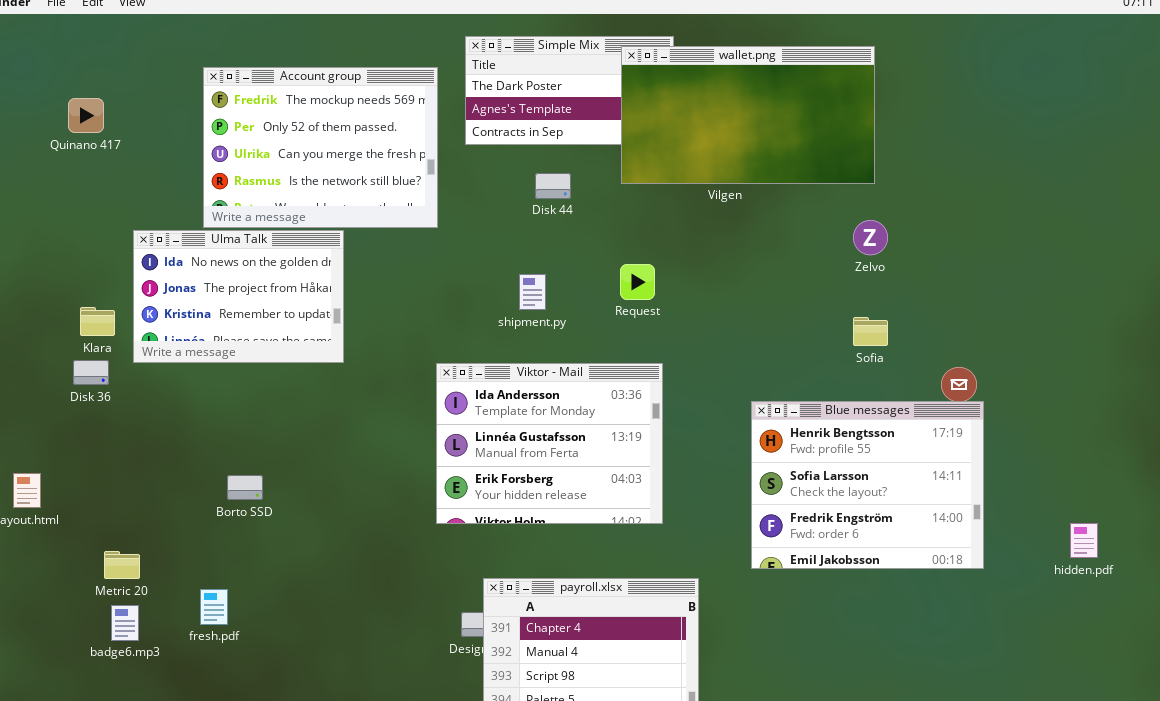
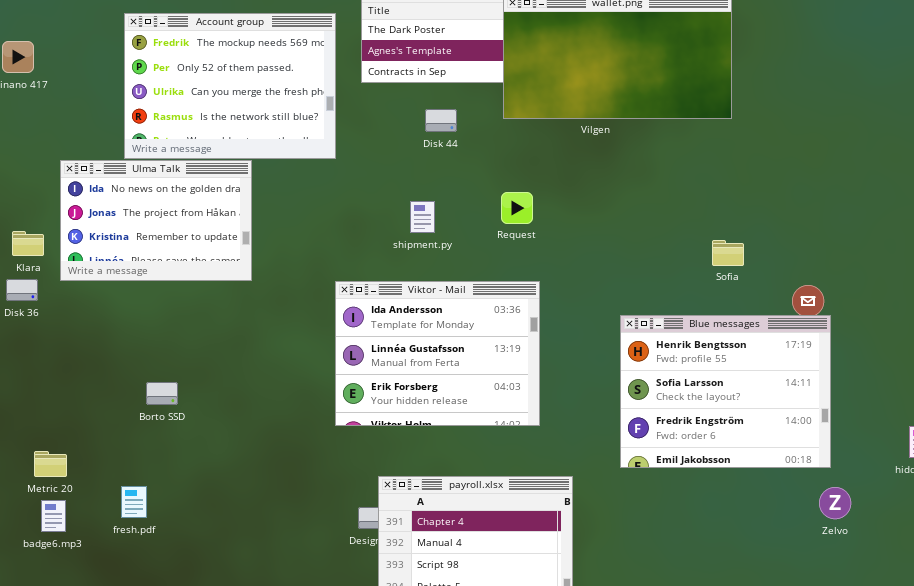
Zelvo: [853,220,888,255] -> [819,487,851,519], moved

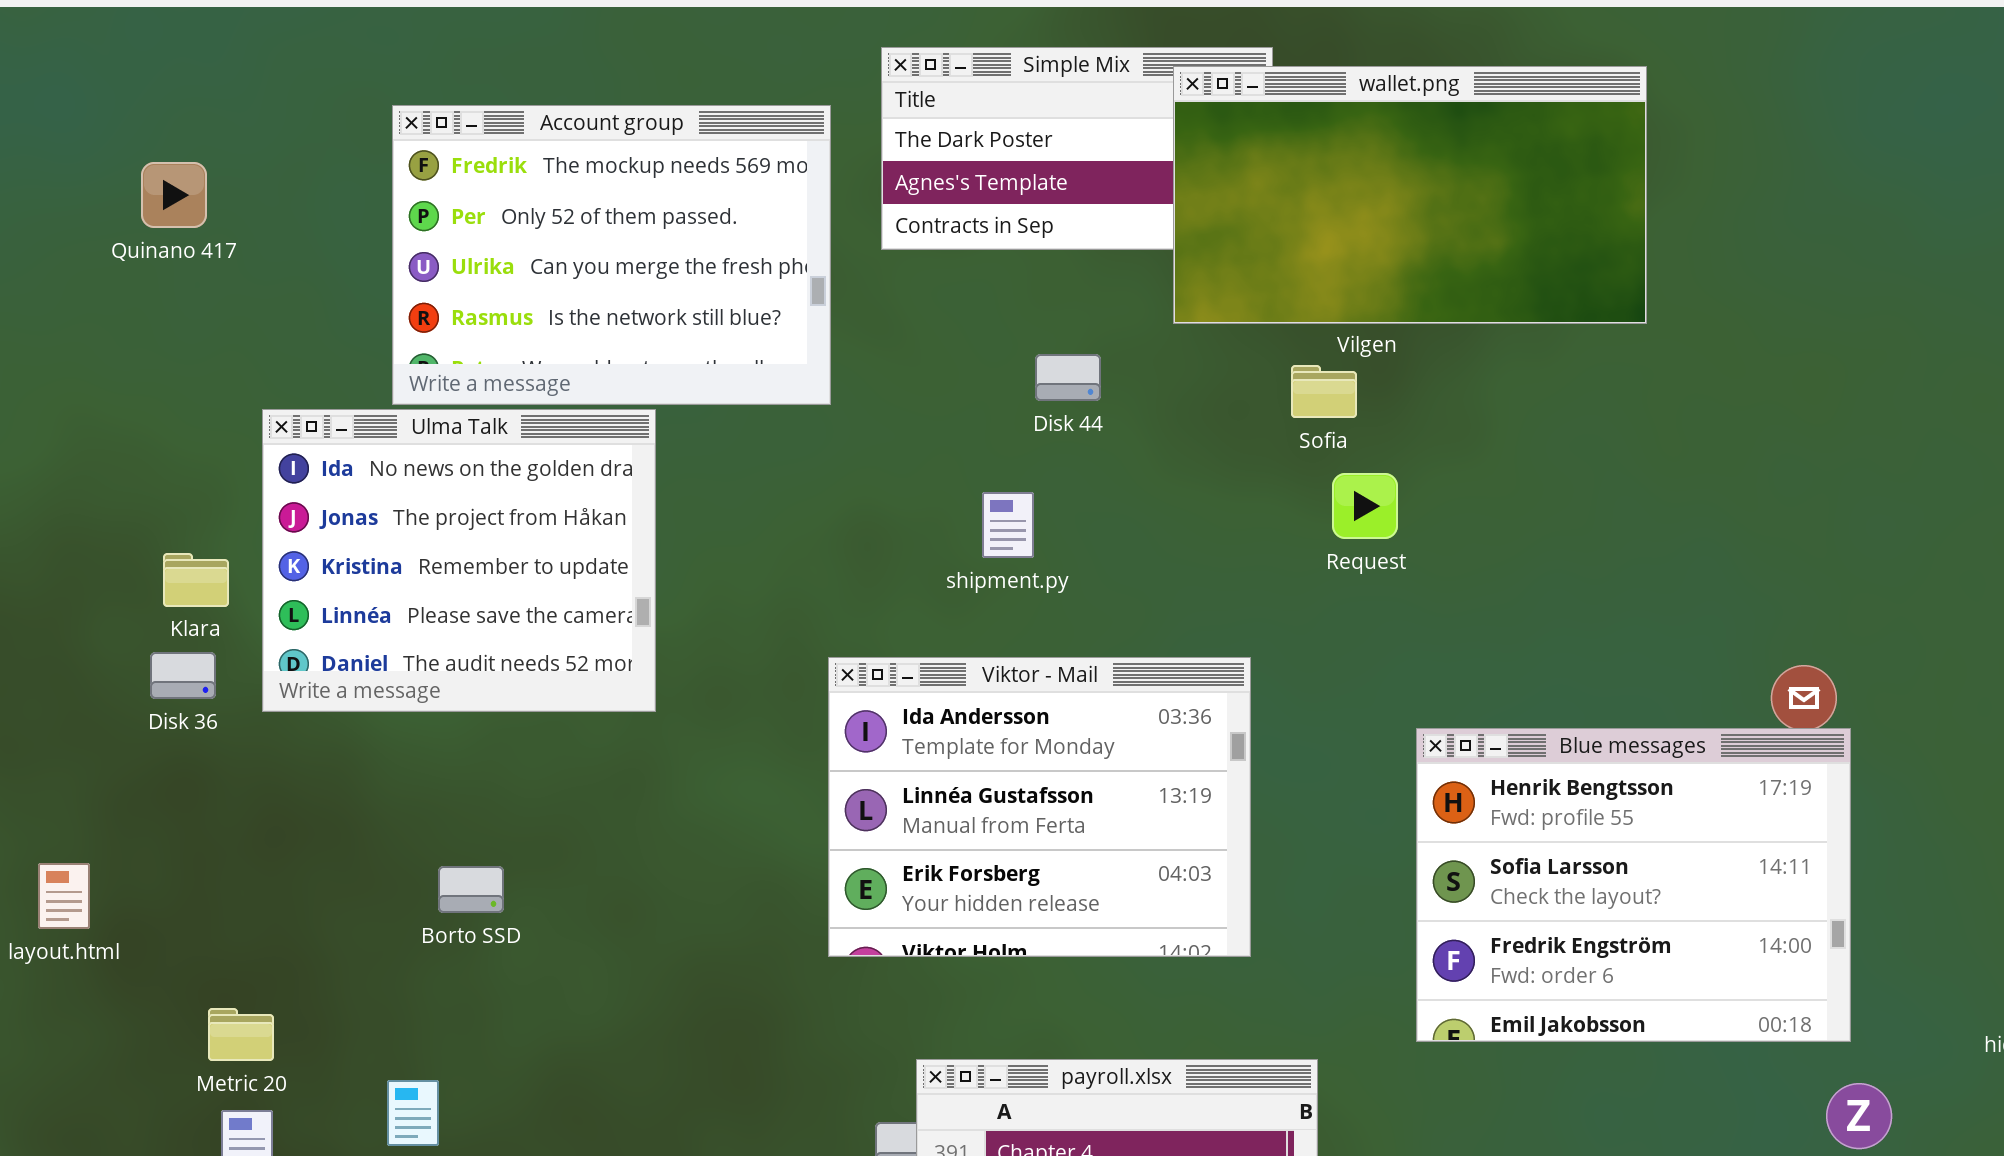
Disk 44: [425,109,457,132] -> [1035,354,1101,401], moved
Ulma Talk: [60,160,252,281] -> [262,409,656,712], resized
Request: [501,192,533,224] -> [1332,473,1398,539], moved
Sofia: [712,240,744,266] -> [1291,365,1357,418], moved

